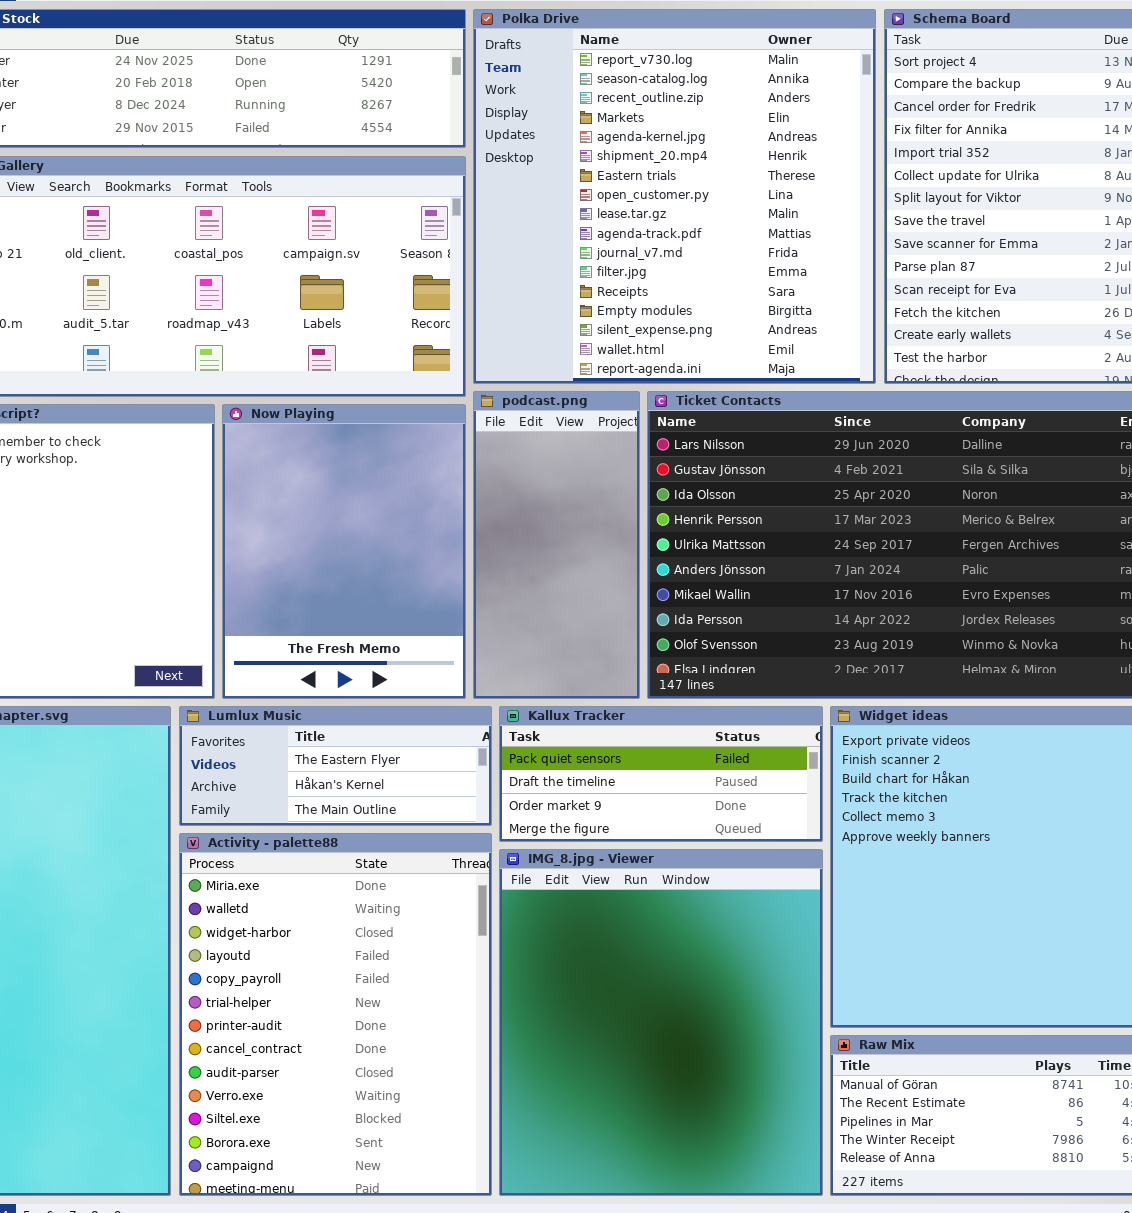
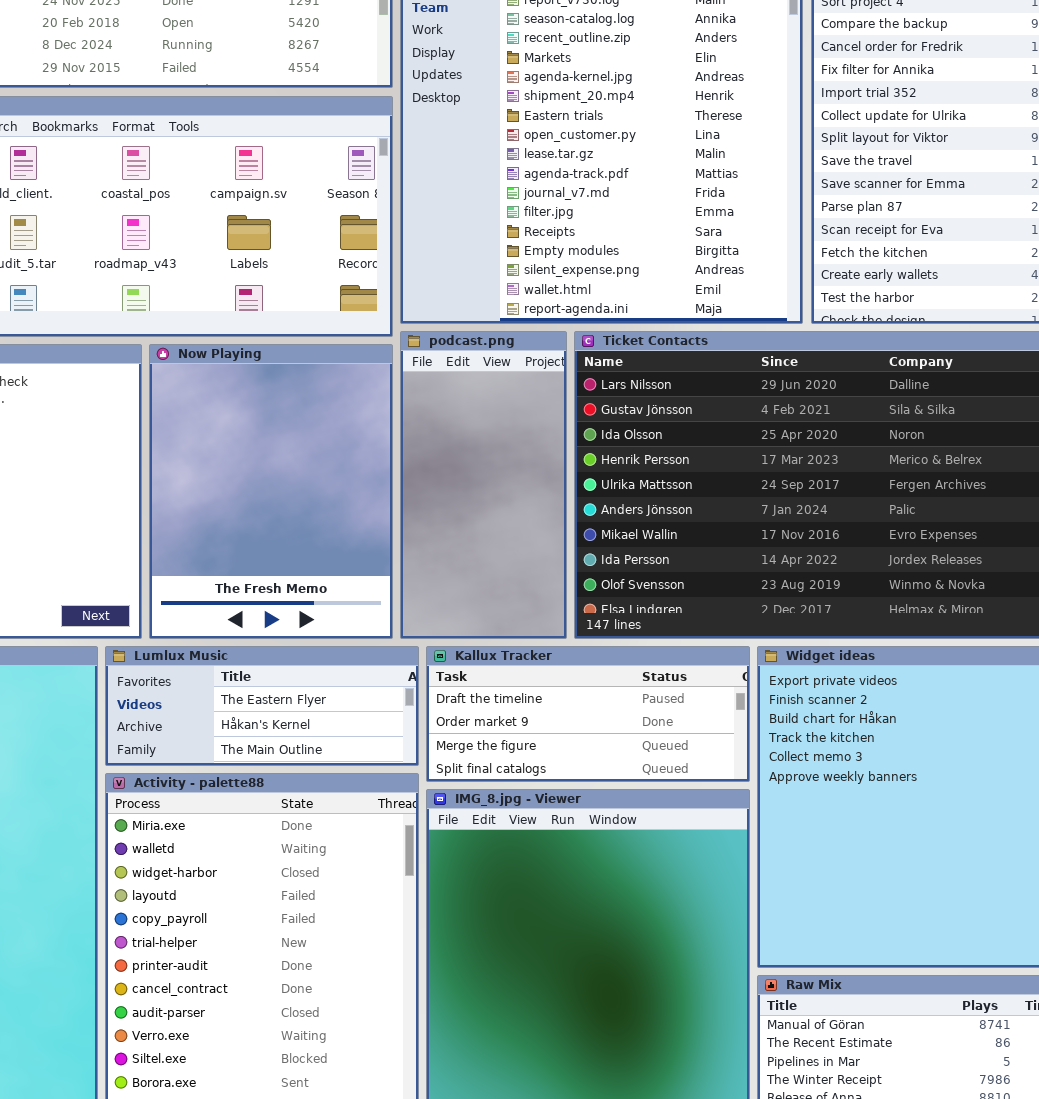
Kallux Tracker: [499,706,823,842] -> [426,646,750,782], scrolled down 1 row

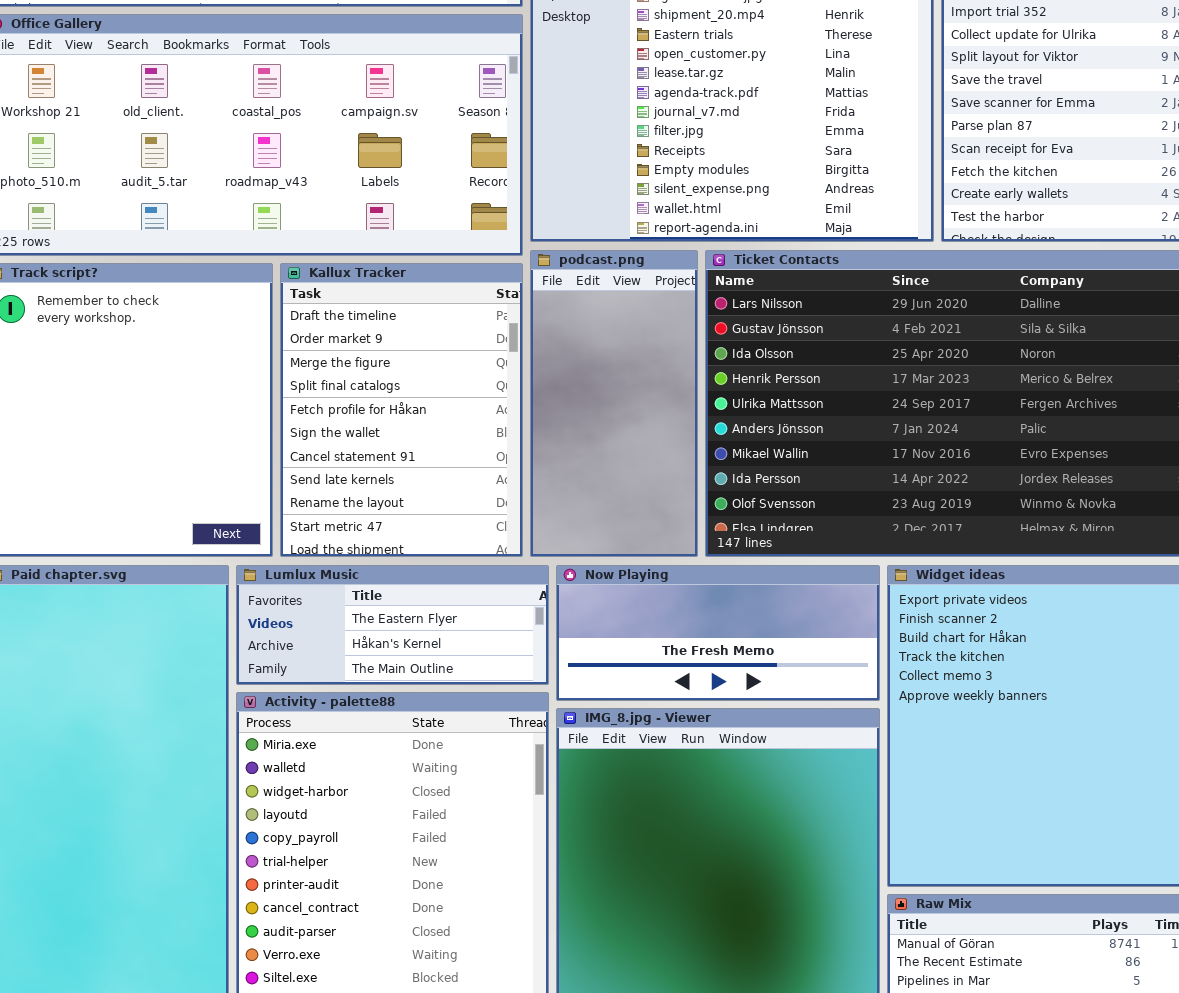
Now Playing: [149,344,393,639] -> [556,565,880,701], moved, resized
Kallux Tracker: [426,646,750,782] -> [280,263,523,557], moved, resized

